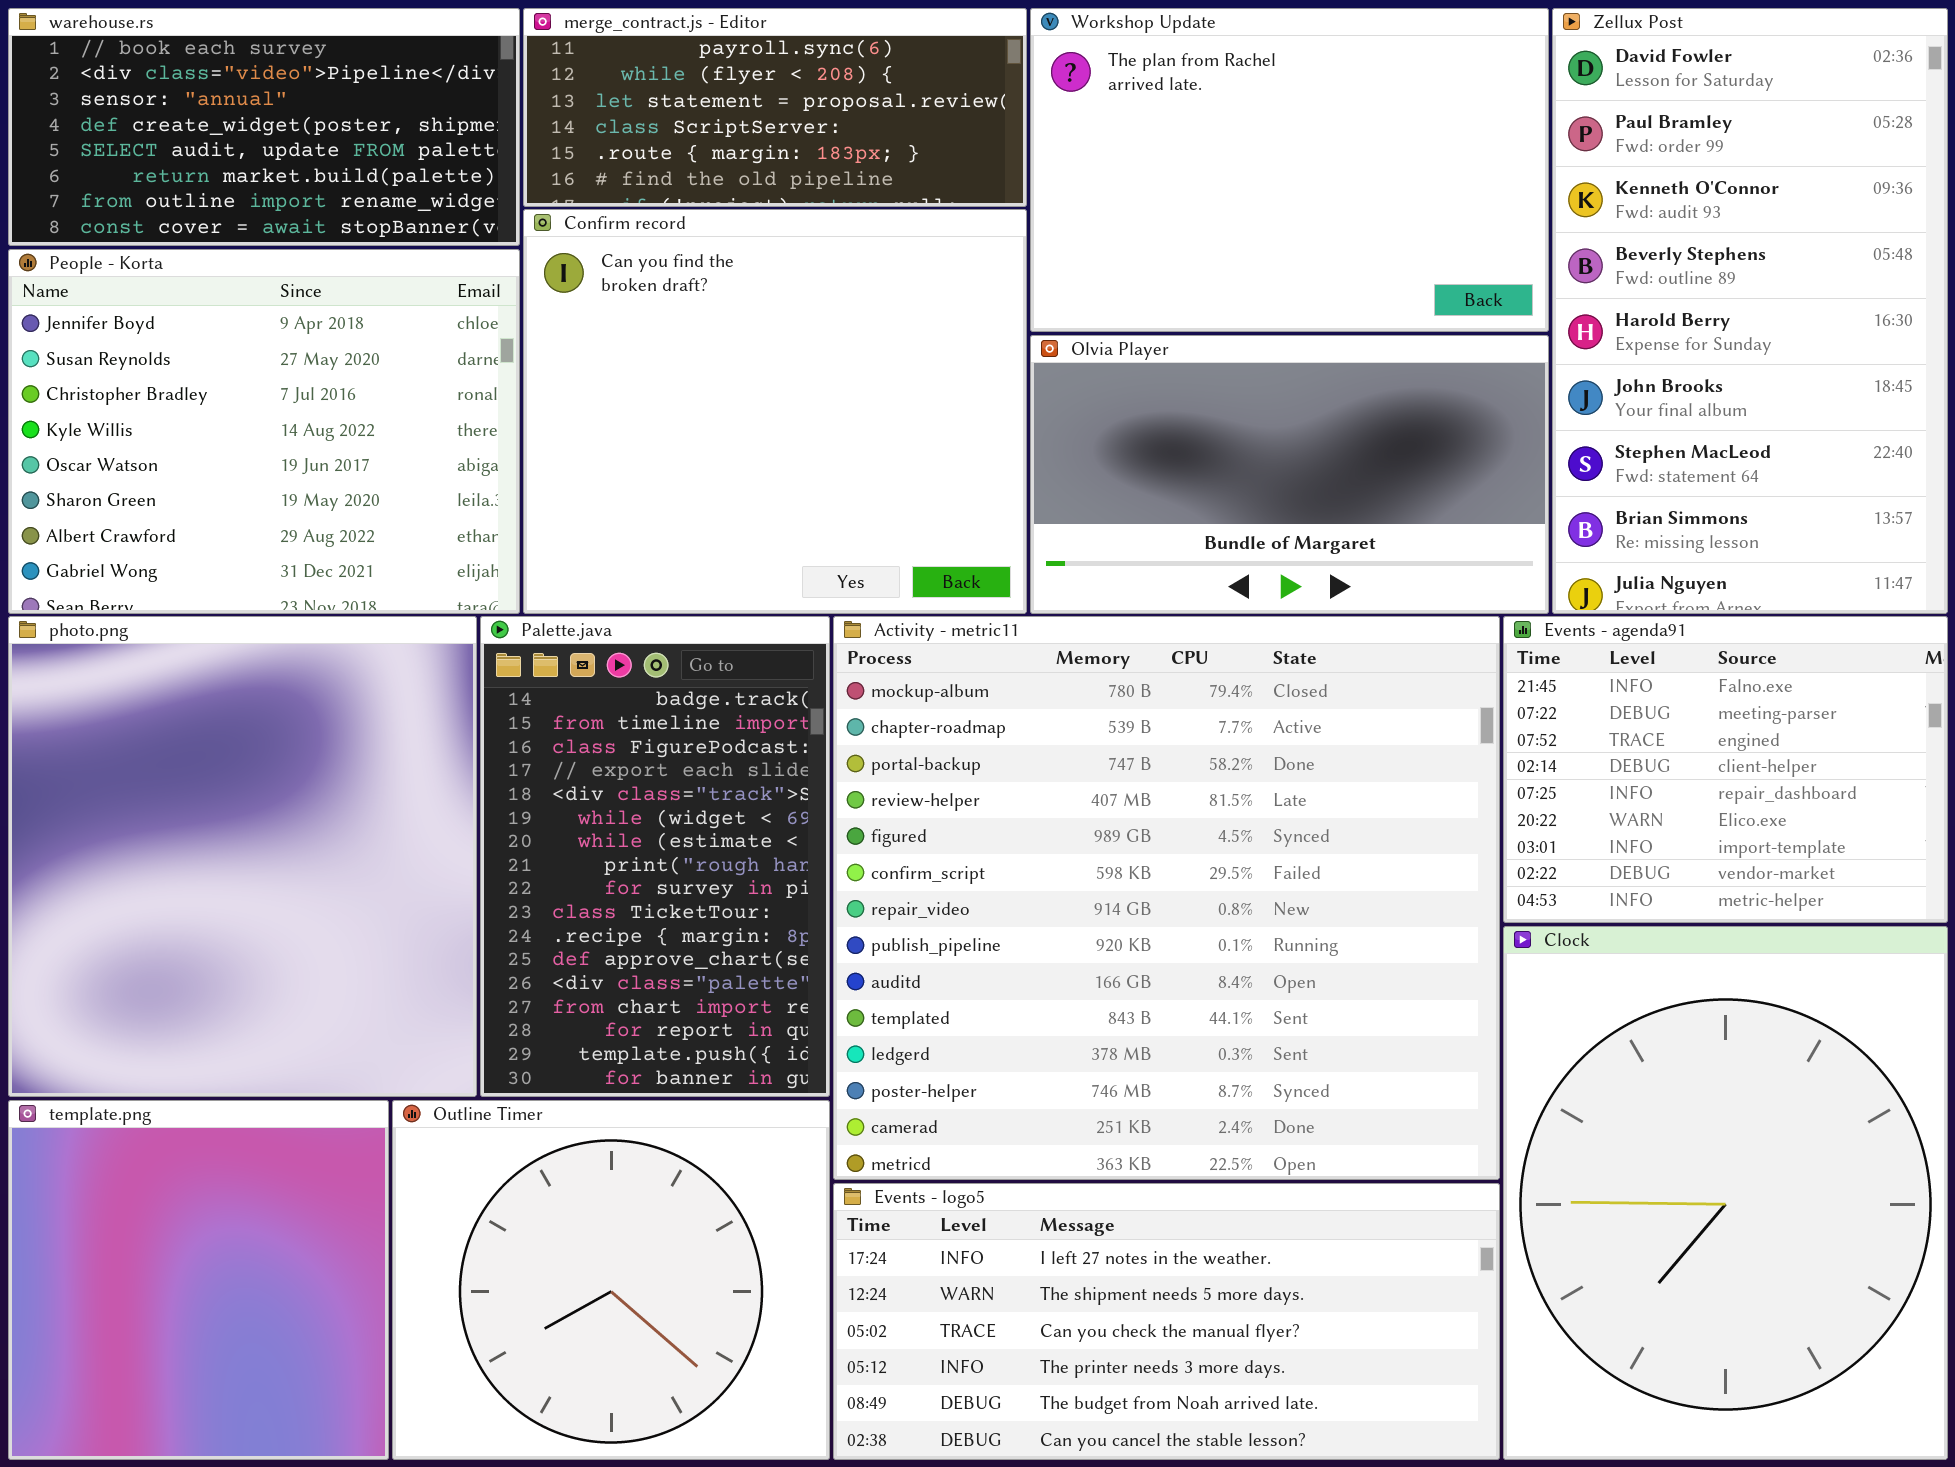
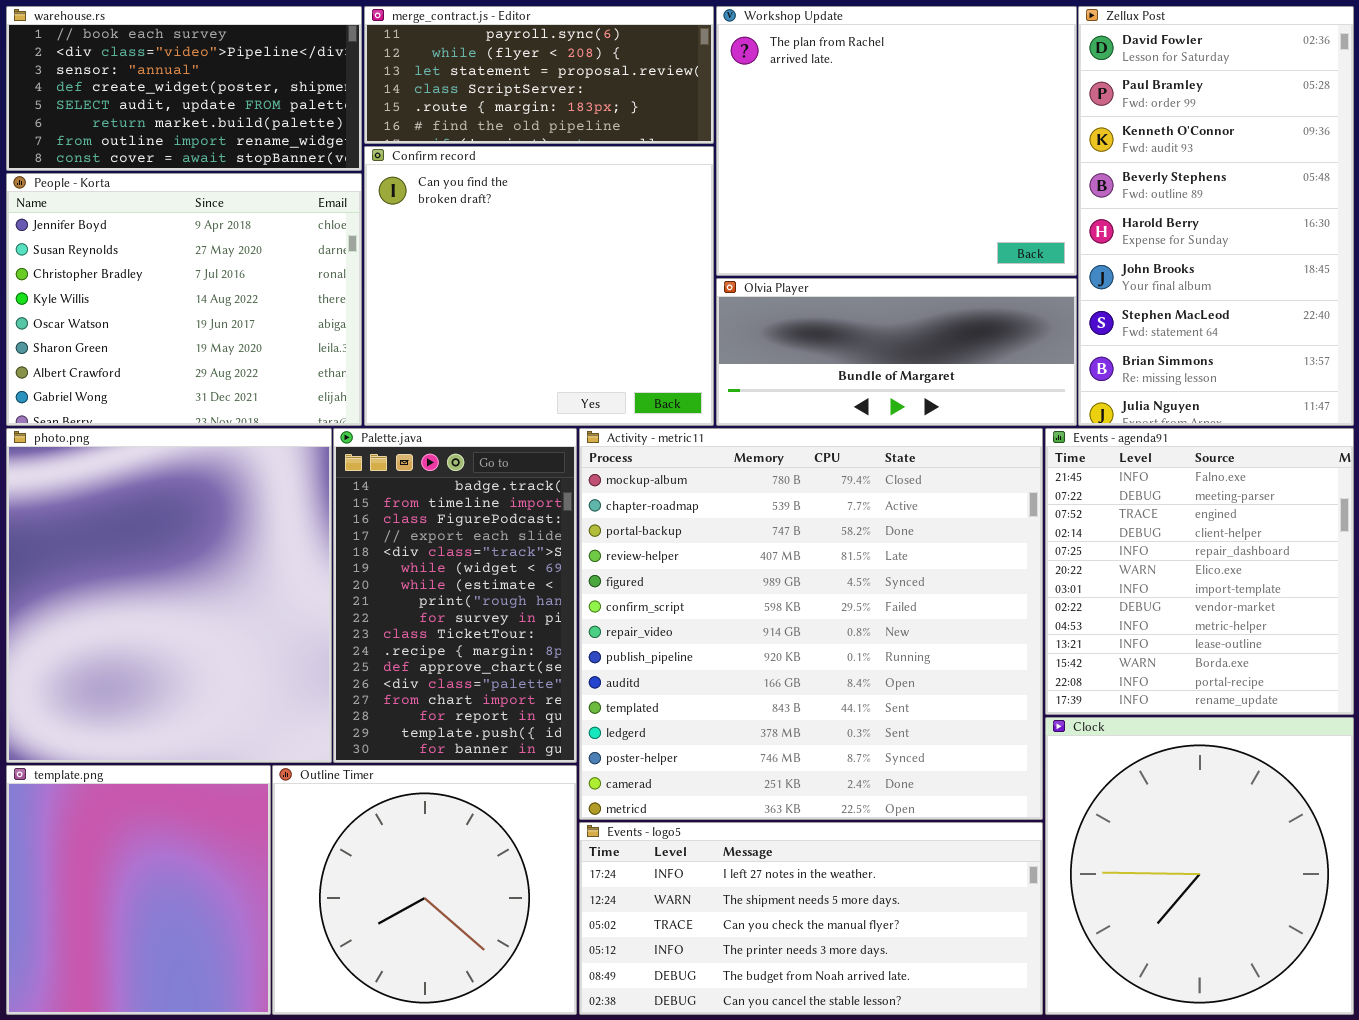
Workshop Update: [1030,8,1549,332] -> [716,6,1077,276], resized
Olvia Player: [1030,335,1549,614] -> [716,278,1077,426], resized
Events - agenda91: [1503,616,1948,923] -> [1045,428,1354,715], resized
Clock: [1503,926,1948,1460] -> [1045,717,1354,1015], resized

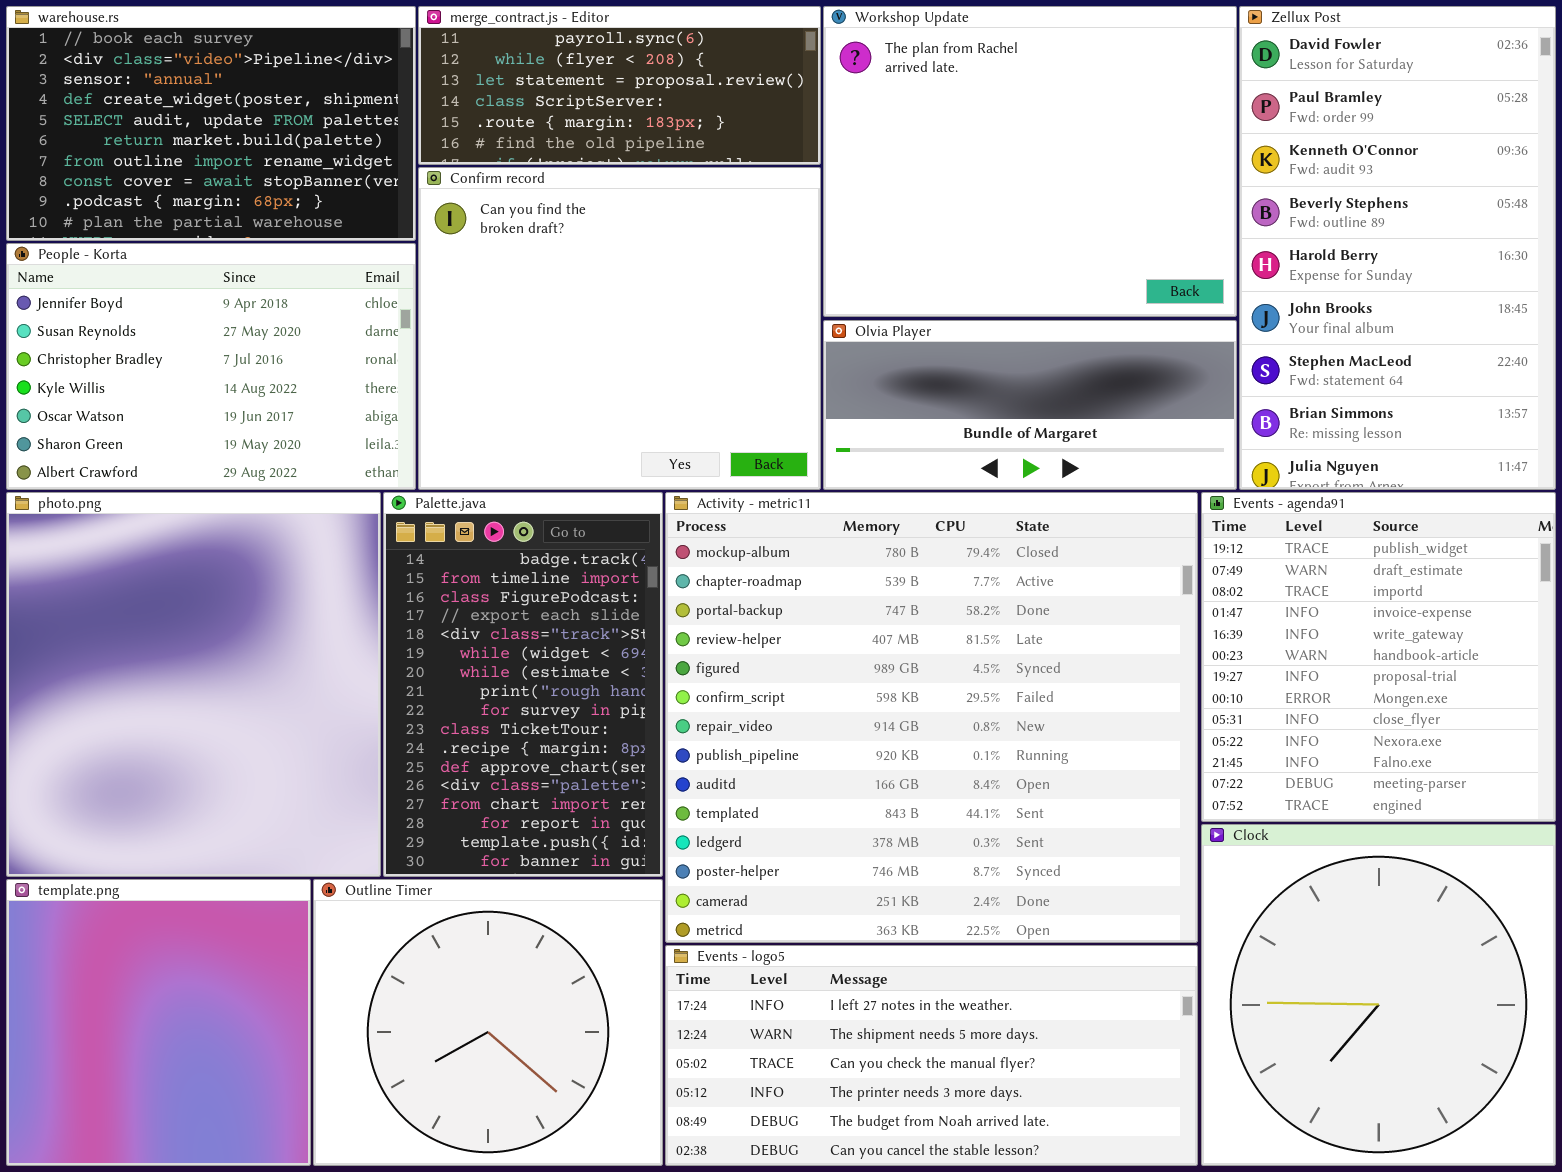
warehouse.rs: [6,6,362,171] -> [6,6,416,241], resized
People - Korta: [6,173,362,426] -> [6,243,416,490], resized
Events - agenda91: [1045,428,1354,715] -> [1201,492,1556,822], scrolled up 10 rows

